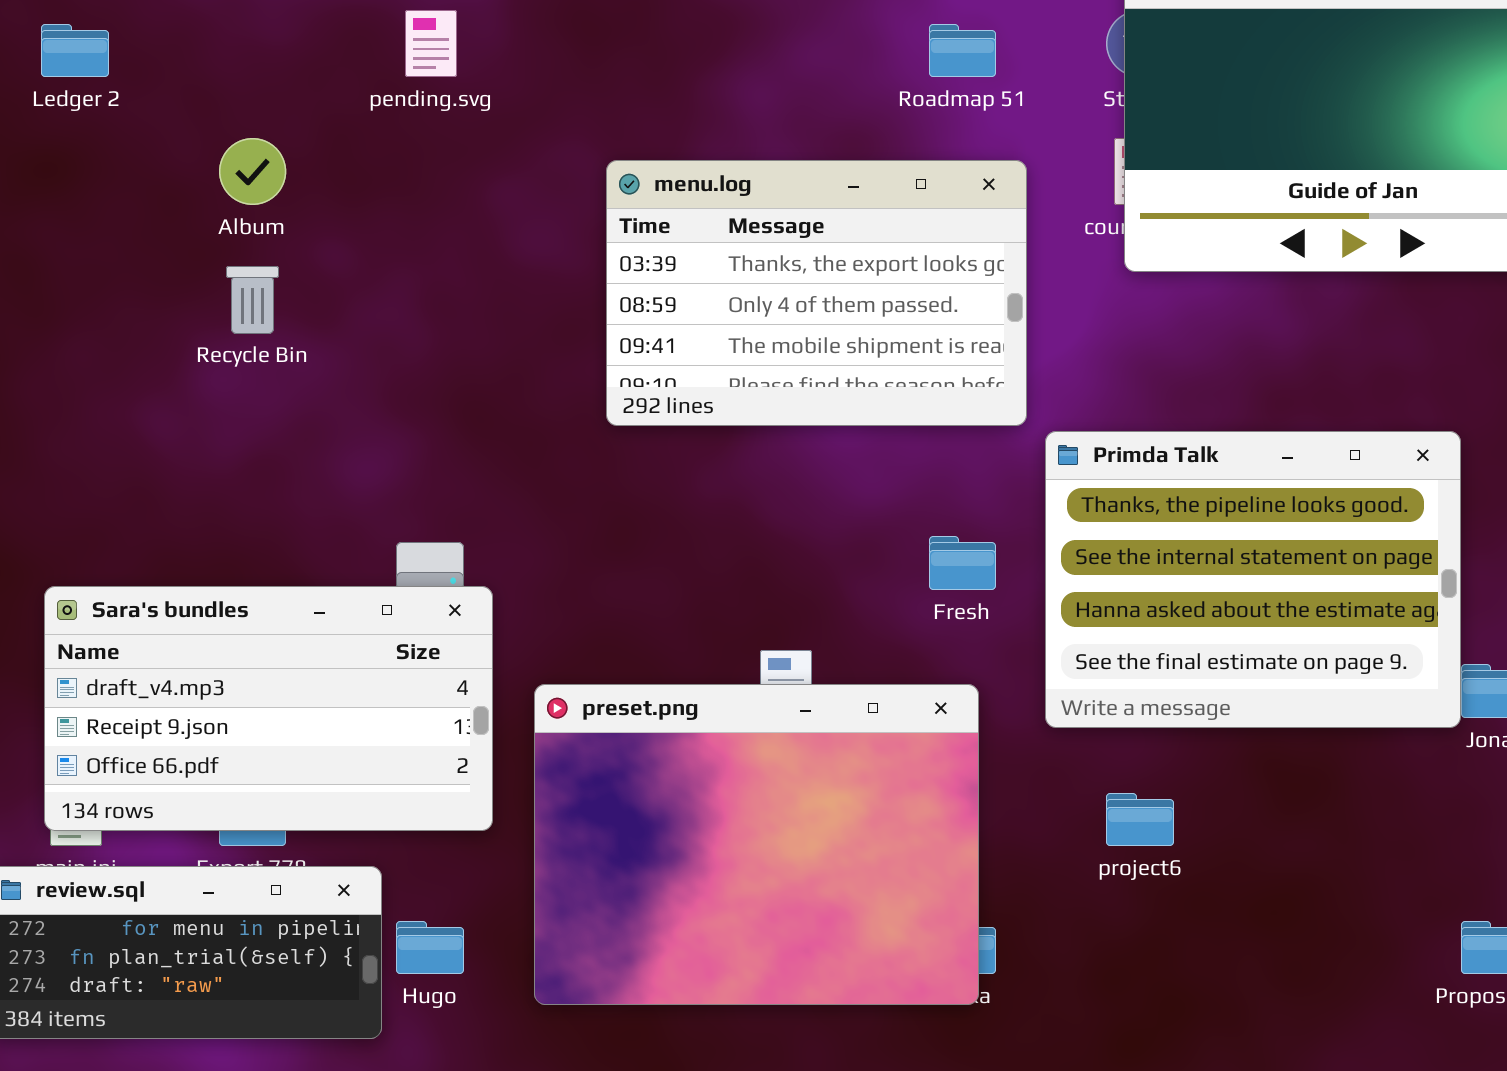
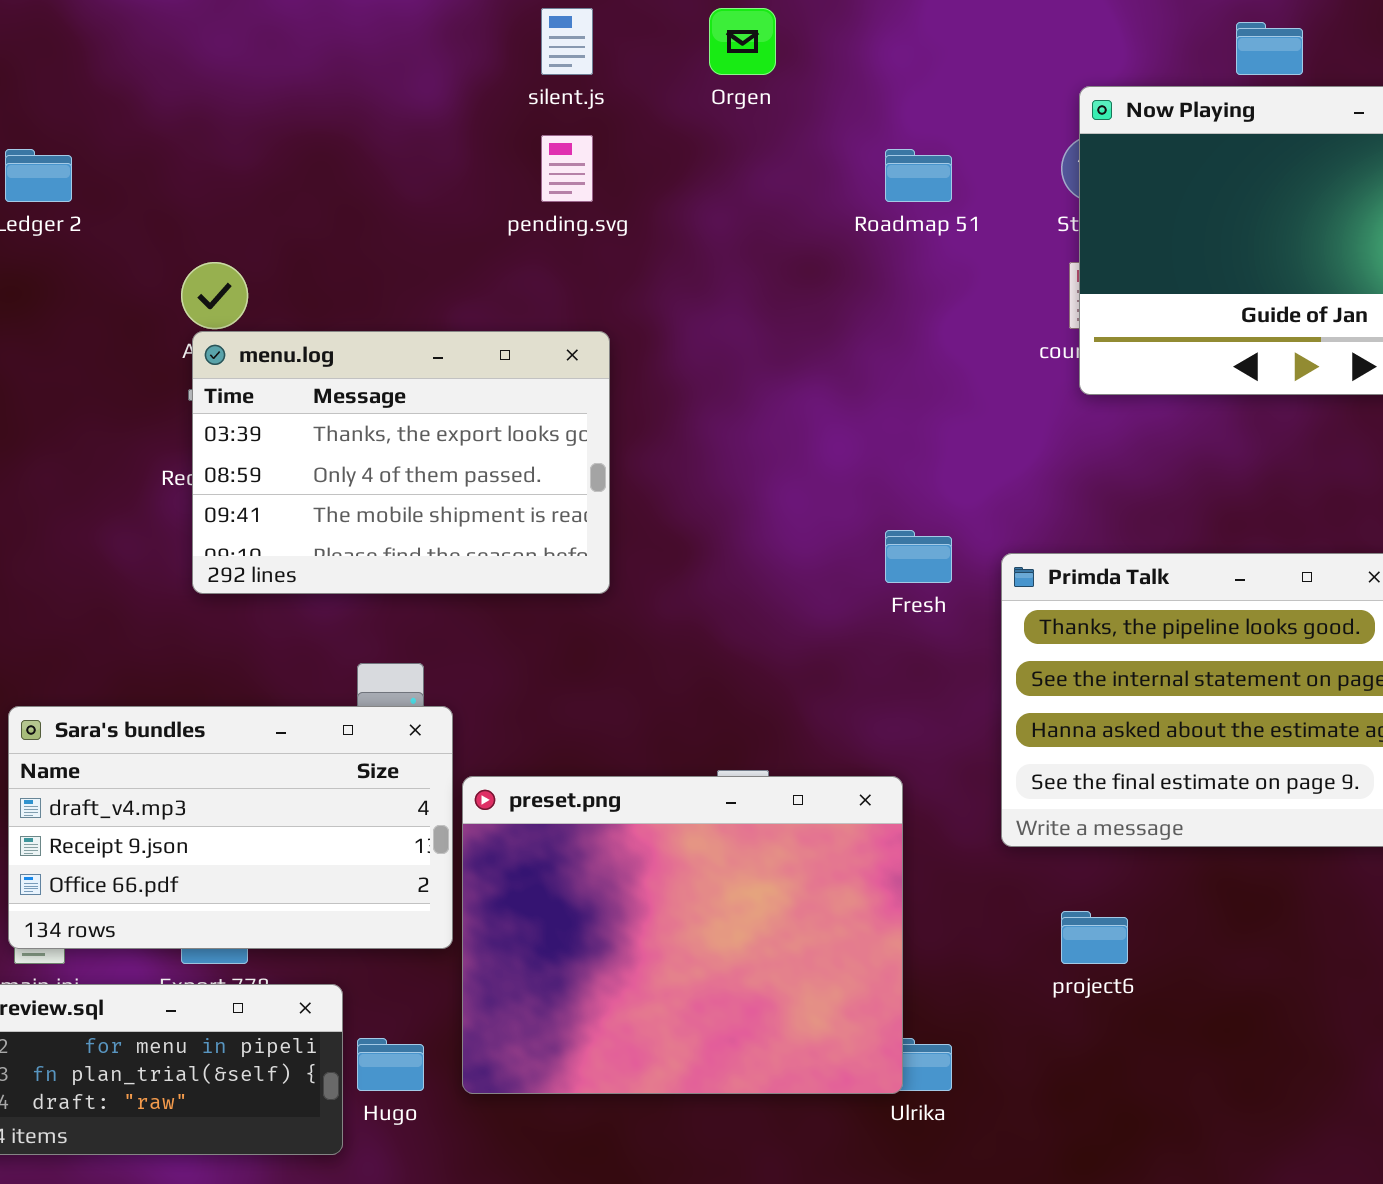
pending.svg: [405,10,457,77] -> [541,135,593,202], moved
menu.log: [606,160,1027,426] -> [192,331,610,594], moved
Fresh: [929,536,996,590] -> [885,530,952,583], moved
preset.png: [534,684,979,1005] -> [462,776,903,1094], moved

